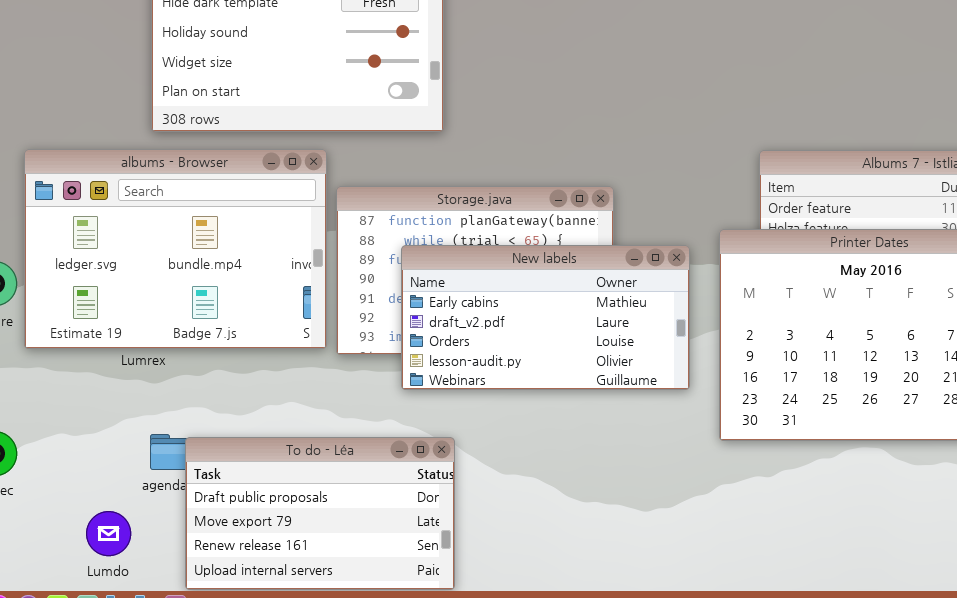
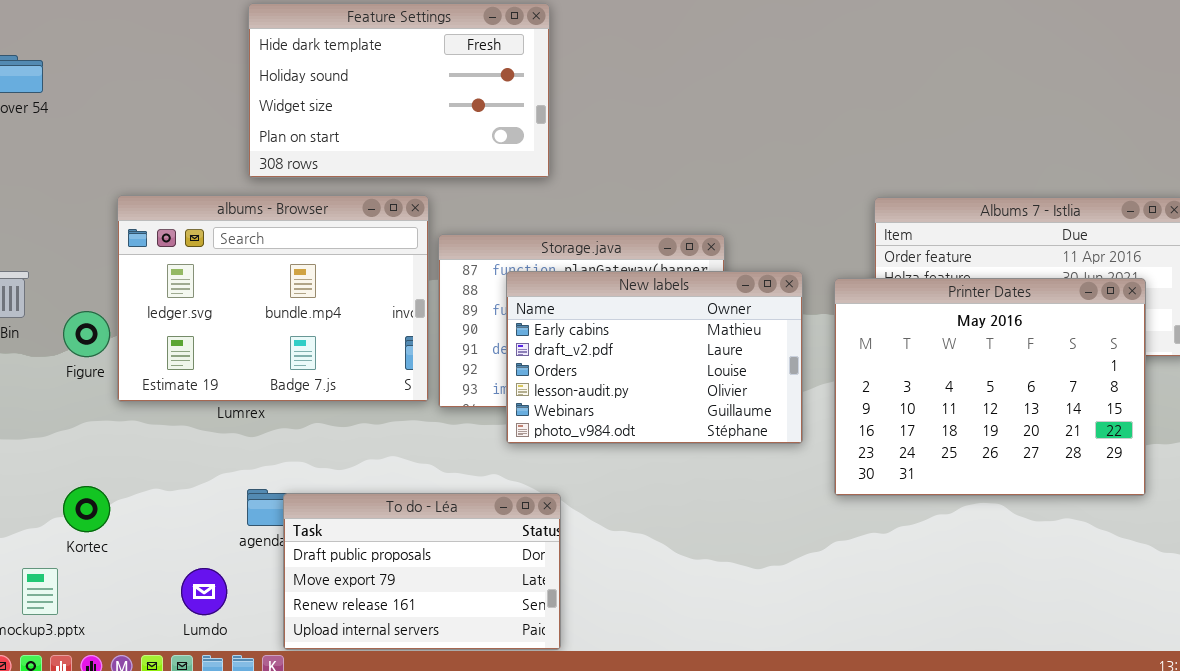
New labels: [401,245,690,390] -> [506,271,803,444], resized

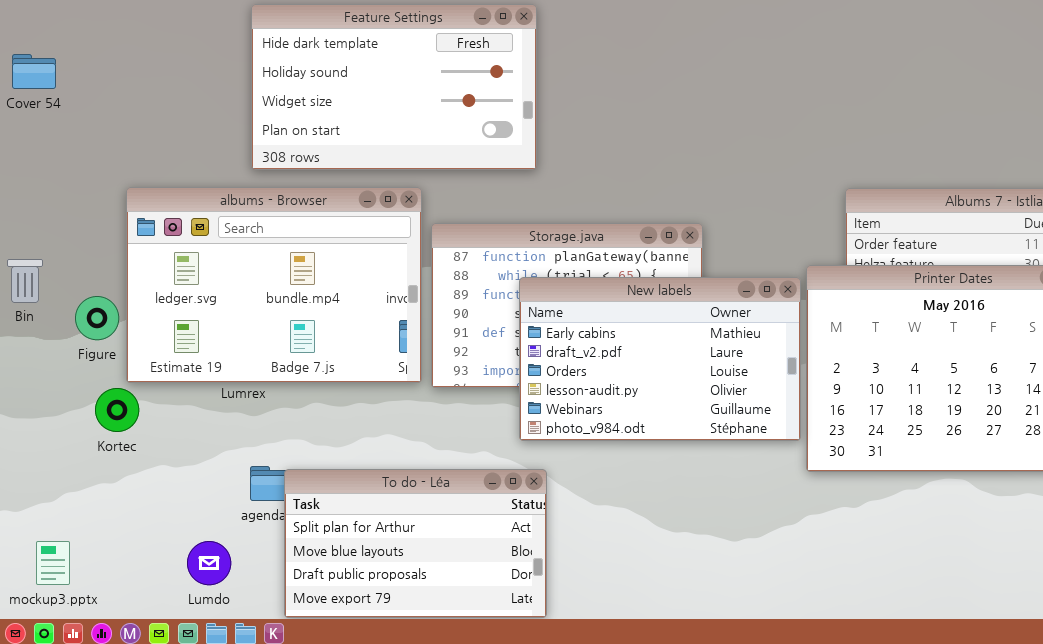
New labels: [506,271,803,444] -> [519,277,801,441], moved
Kortec: [63,486,110,532] -> [95,388,139,432], moved
To do - Léa: [283,493,561,650] -> [284,469,547,618], scrolled up 2 rows

